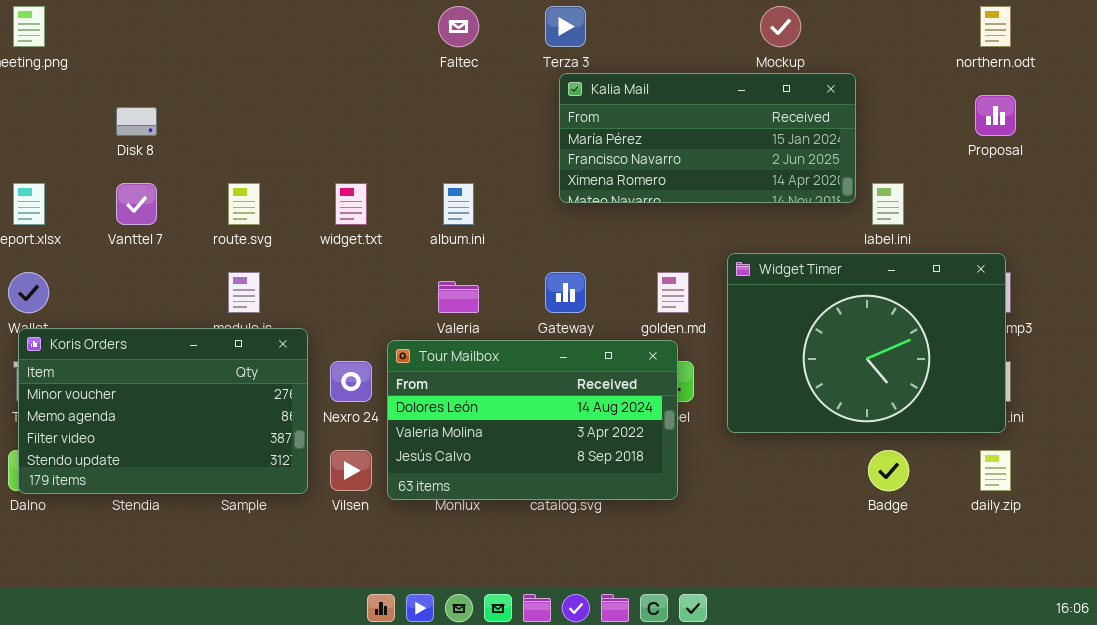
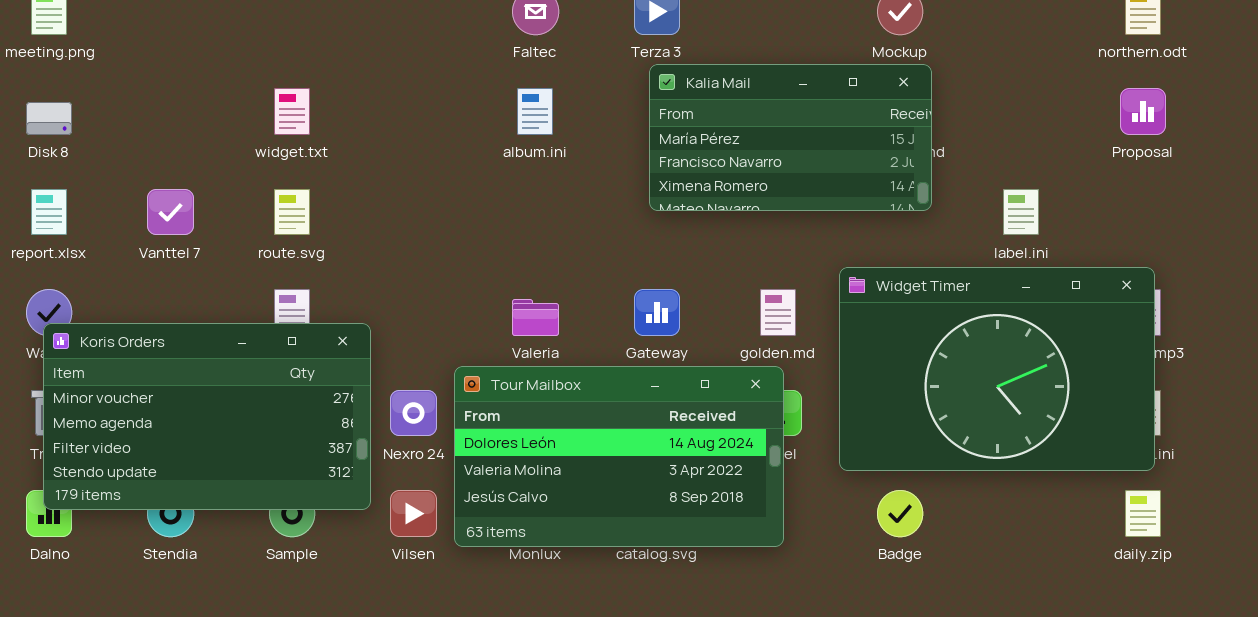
Kalia Mail: [559,73,856,203] -> [649,64,932,211], resized
Disk 8: [116,107,157,136] -> [26,102,72,135], moved
widget.txt: [335,183,367,225] -> [274,88,310,135], moved
album.ini: [443,183,474,225] -> [517,88,553,135], moved
Koris Orders: [18,328,308,494] -> [43,323,371,510], moved
Badge: [868,450,909,491] -> [877,490,923,537], moved

